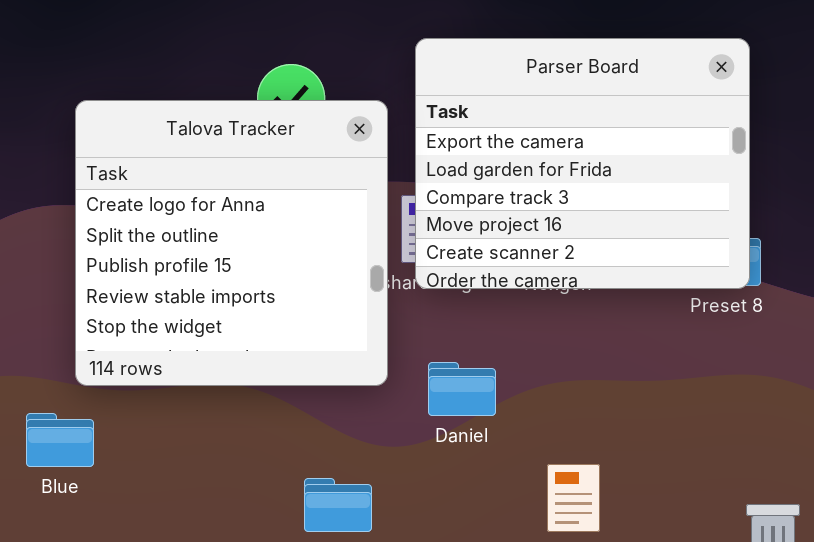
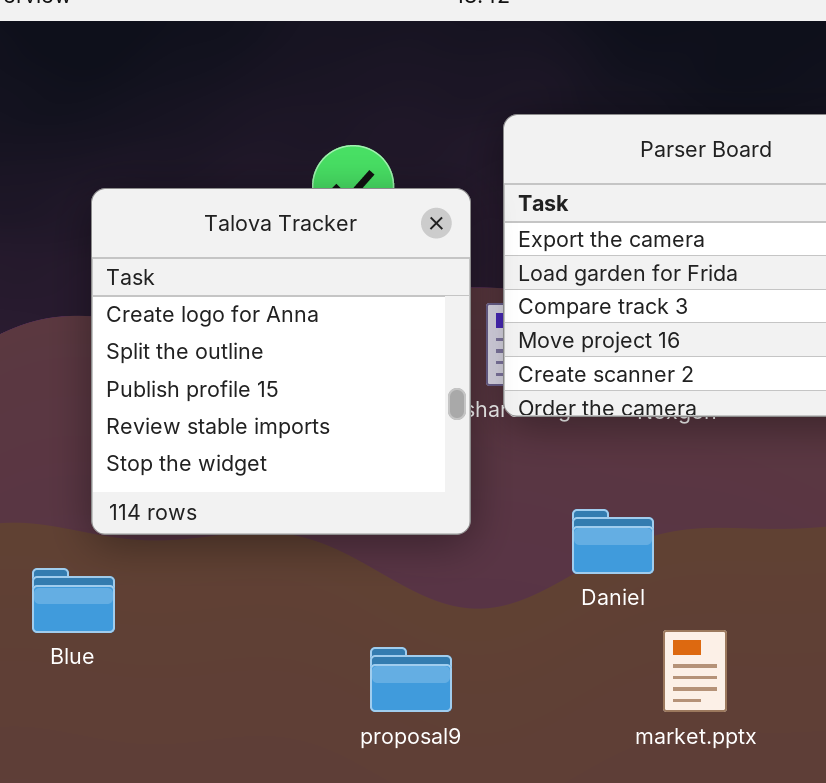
Daniel: [428,362,496,416] -> [572,509,654,574], moved

